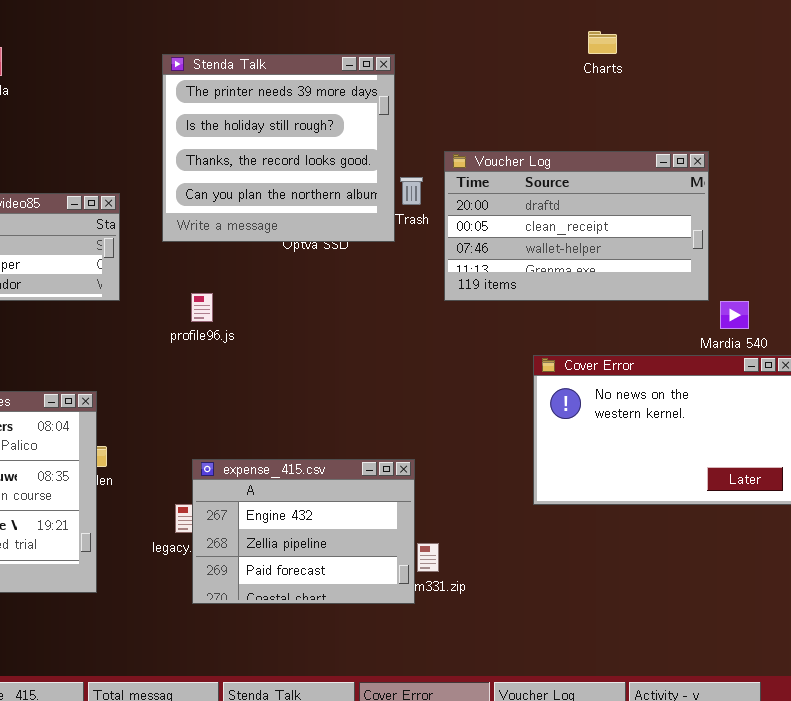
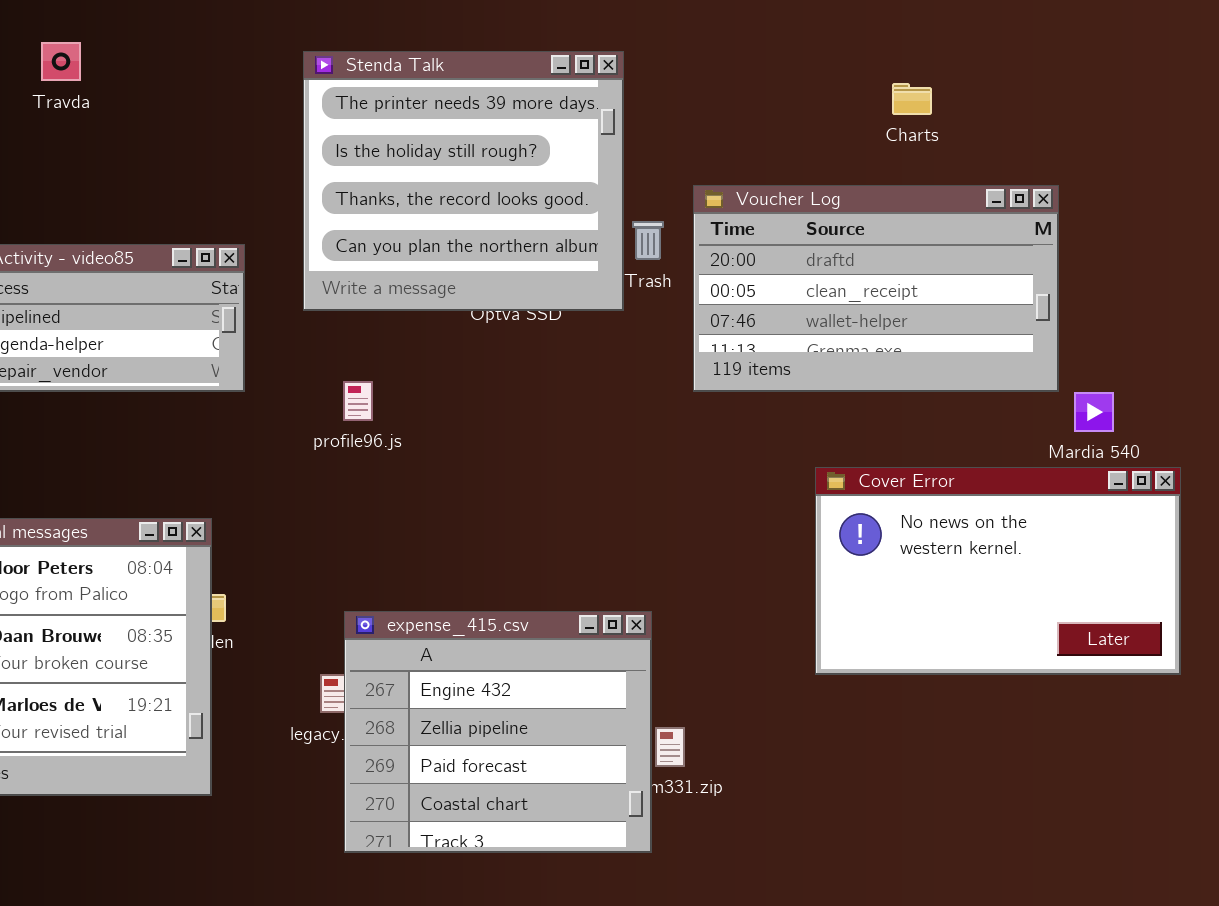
Charts: [588,31,617,54] -> [892,83,932,115], moved
expense_415.csv: [192,459,415,604] -> [344,611,652,853], resized

